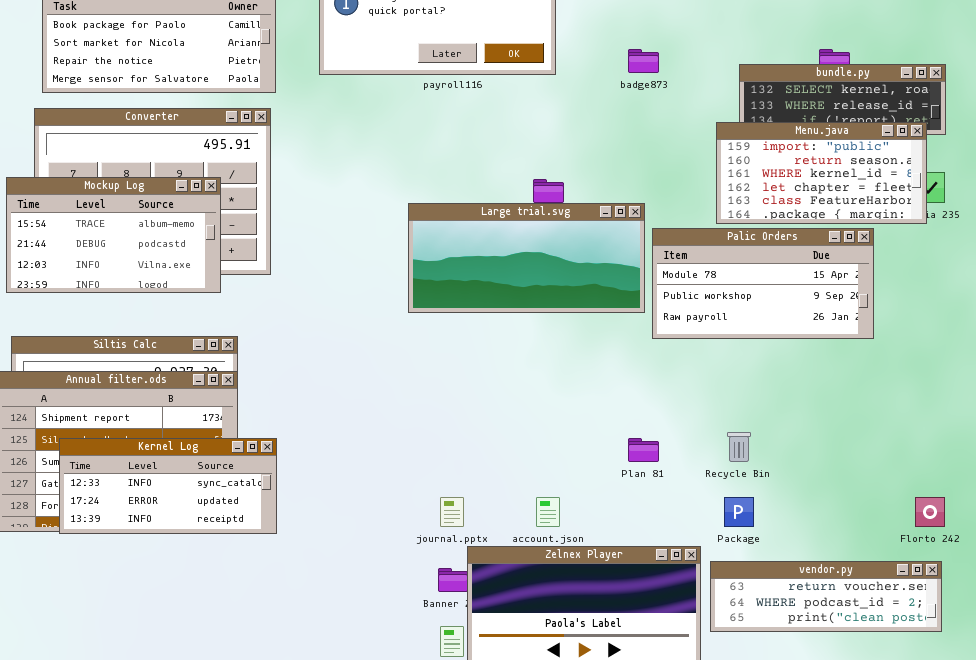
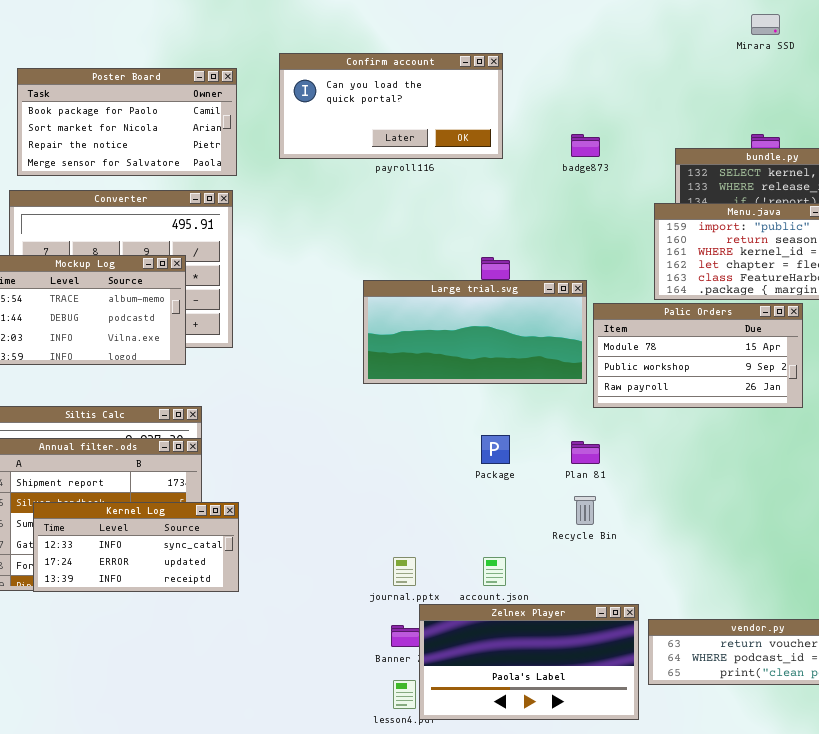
Recycle Bin: [727,432,751,462] -> [574,496,596,525], moved
Plan 81: [628,438,659,462] -> [571,441,600,464], moved
Package: [724,497,754,527] -> [481,435,510,464], moved

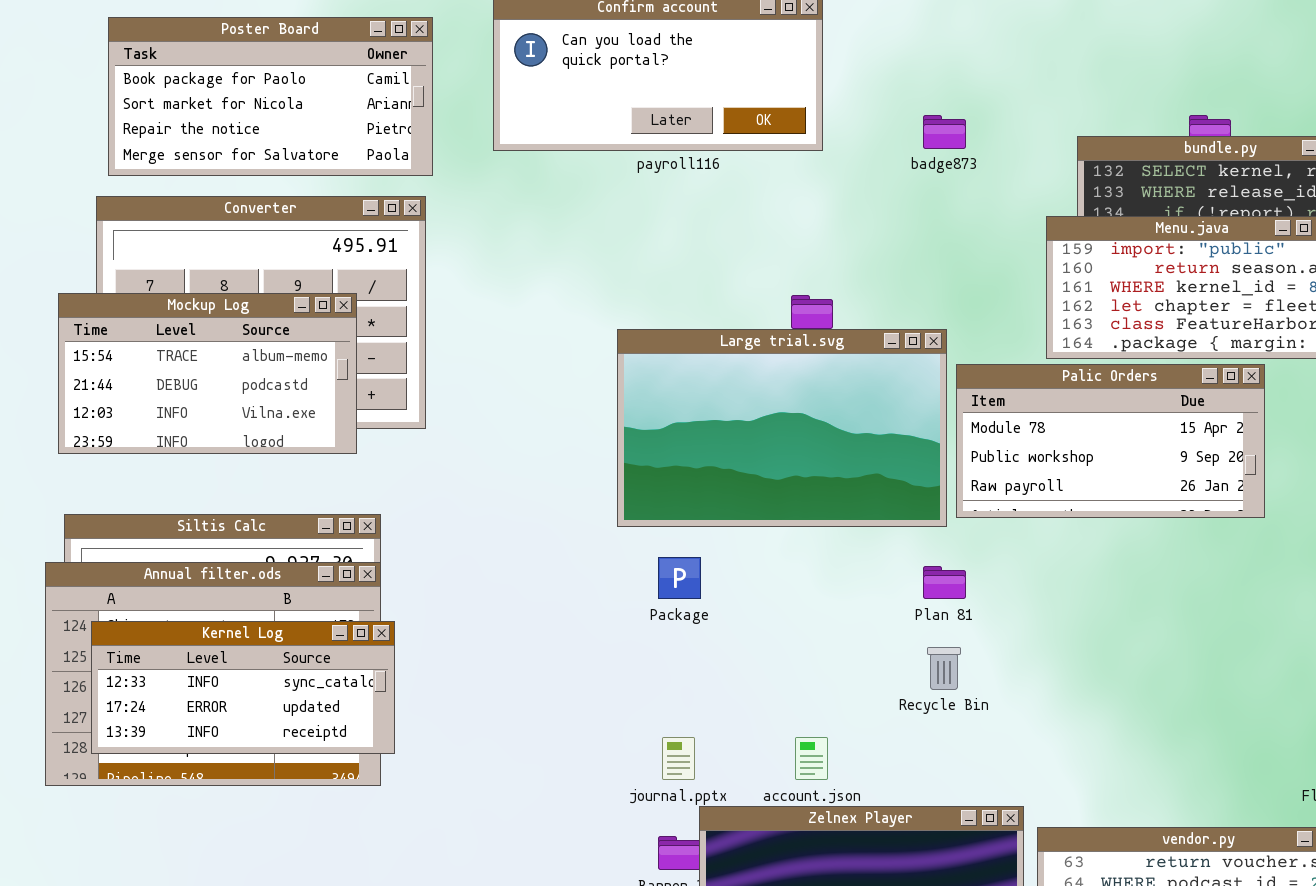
Large trial.svg: [363,280,587,384] -> [617,329,947,527], resized
Package: [481,435,510,464] -> [658,557,701,599], moved
Kernel Log: [33,502,239,592] -> [91,621,395,754], moved

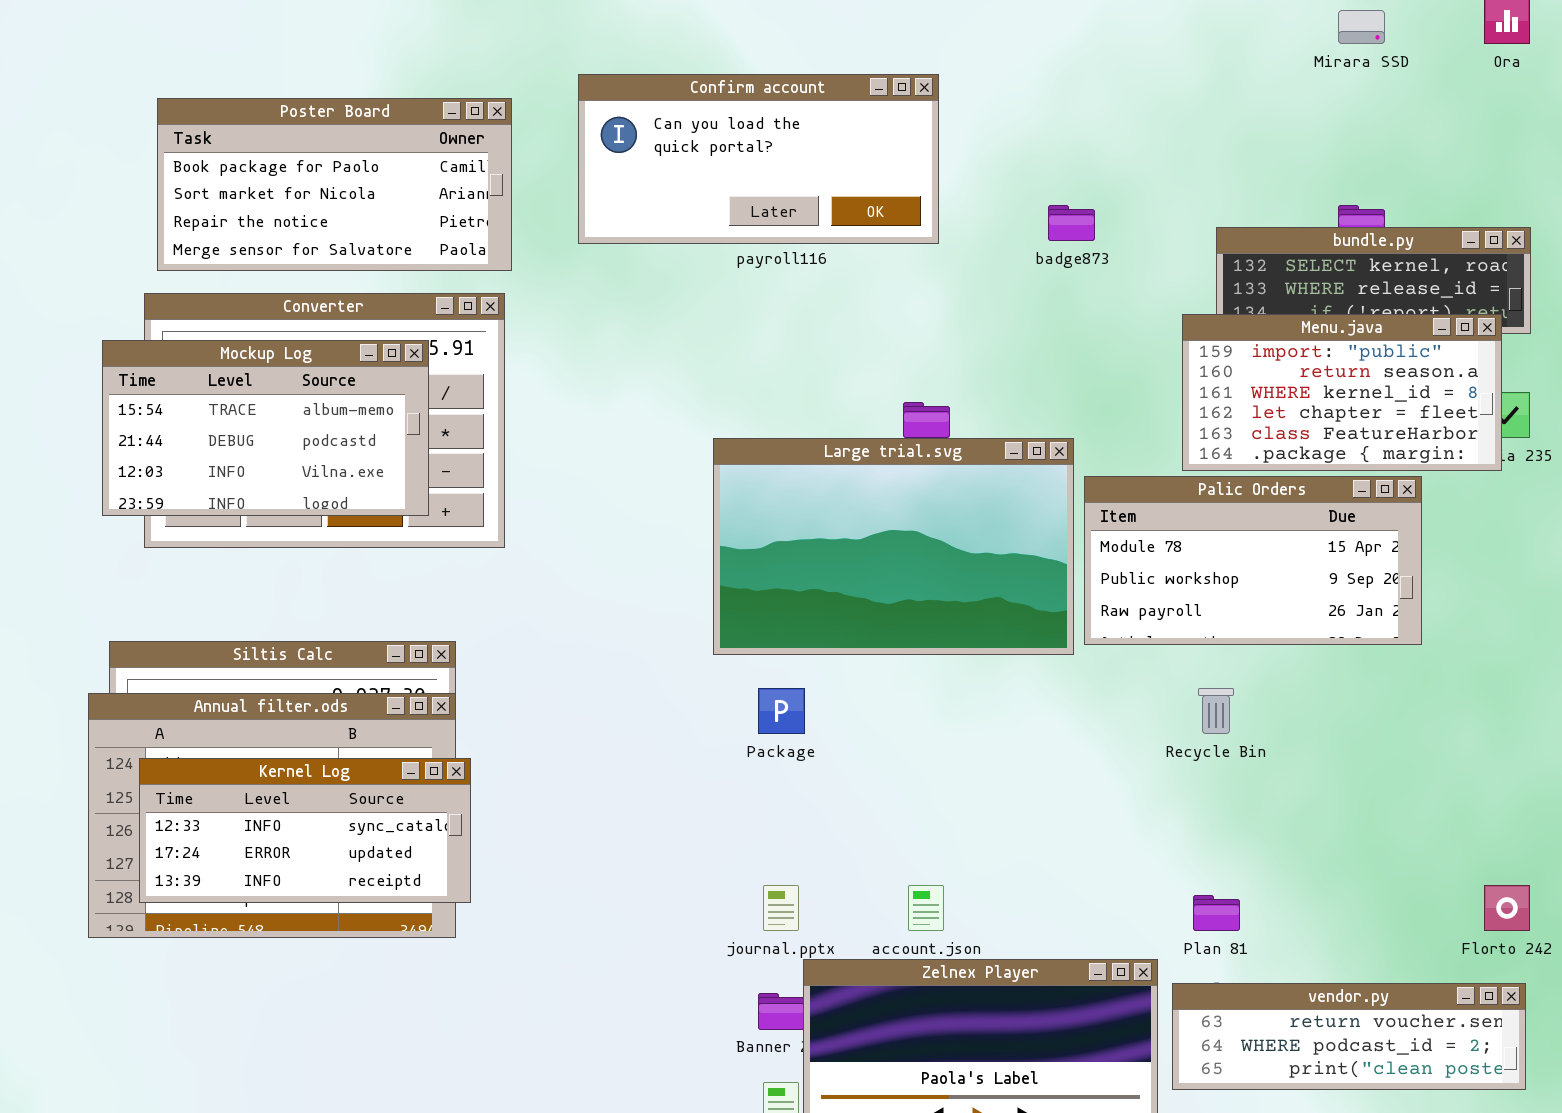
Mockup Log: [58,293,357,454] -> [102,340,429,516], moved
Plan 81: [923,566,966,599] -> [1193,895,1240,931], moved
Recycle Bin: [927,647,961,690] -> [1198,688,1234,734], moved

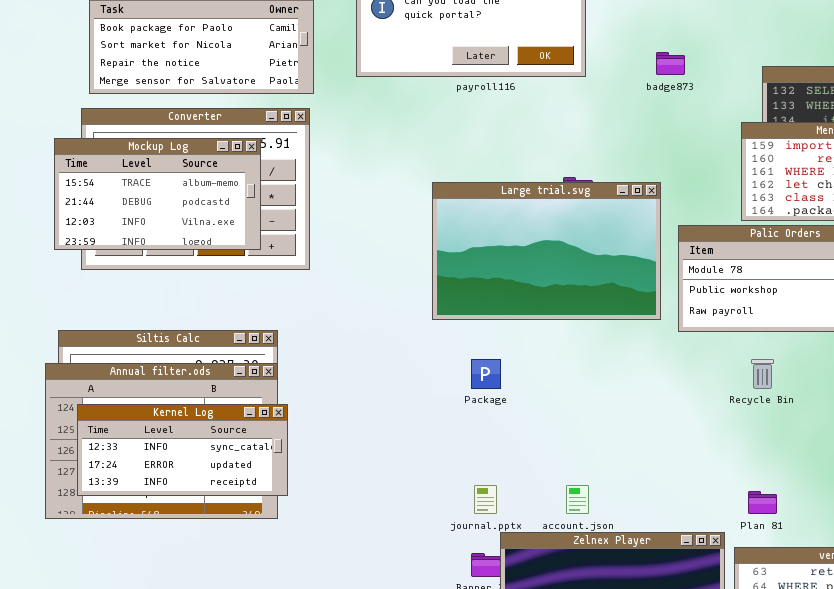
Large trial.svg: [713,438,1074,655] -> [432,182,661,320], moved

